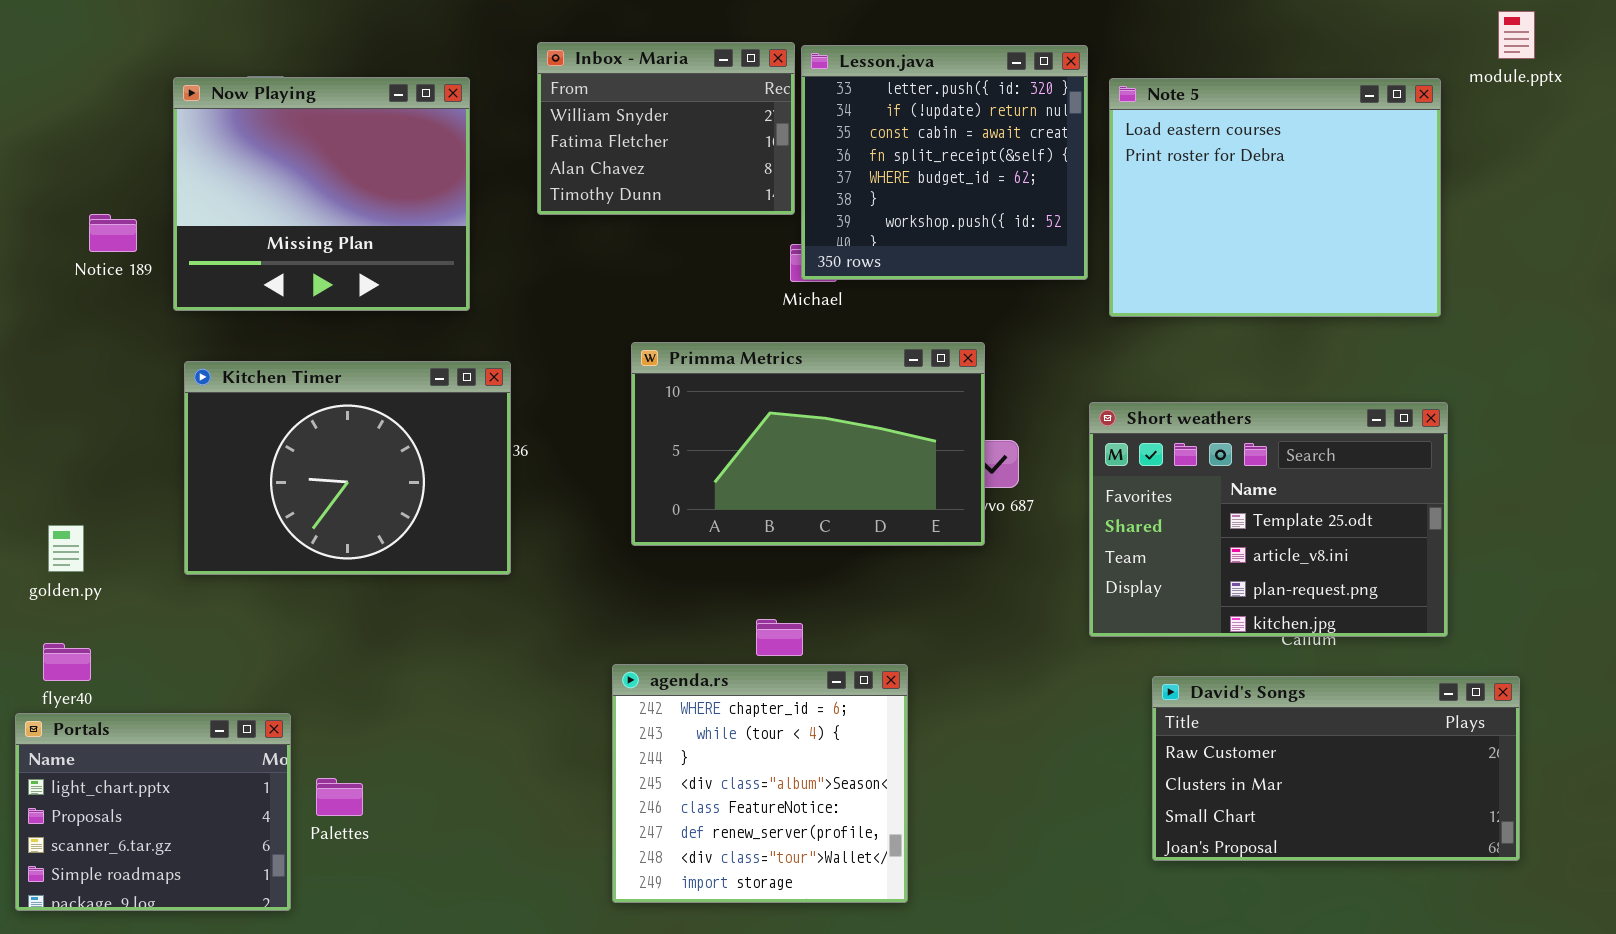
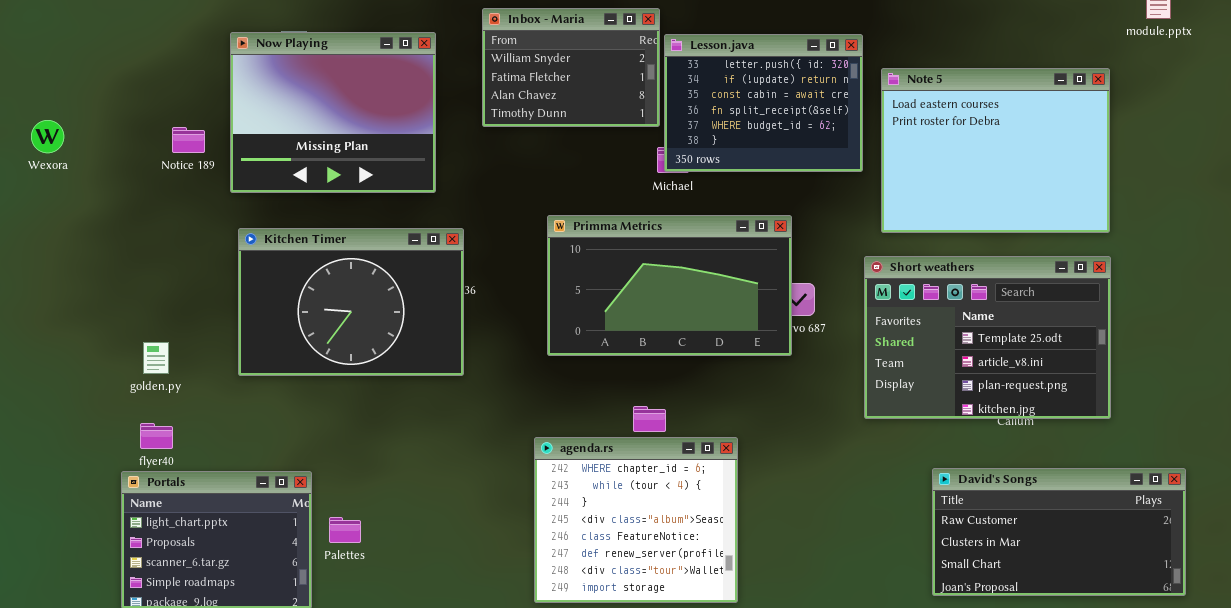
Lesson.java: [801,45,1088,280] -> [664,34,863,172], resized
Note 5: [1109,78,1441,317] -> [881,68,1110,233], moved
David's Songs: [1152,676,1520,861] -> [932,468,1186,596], moved

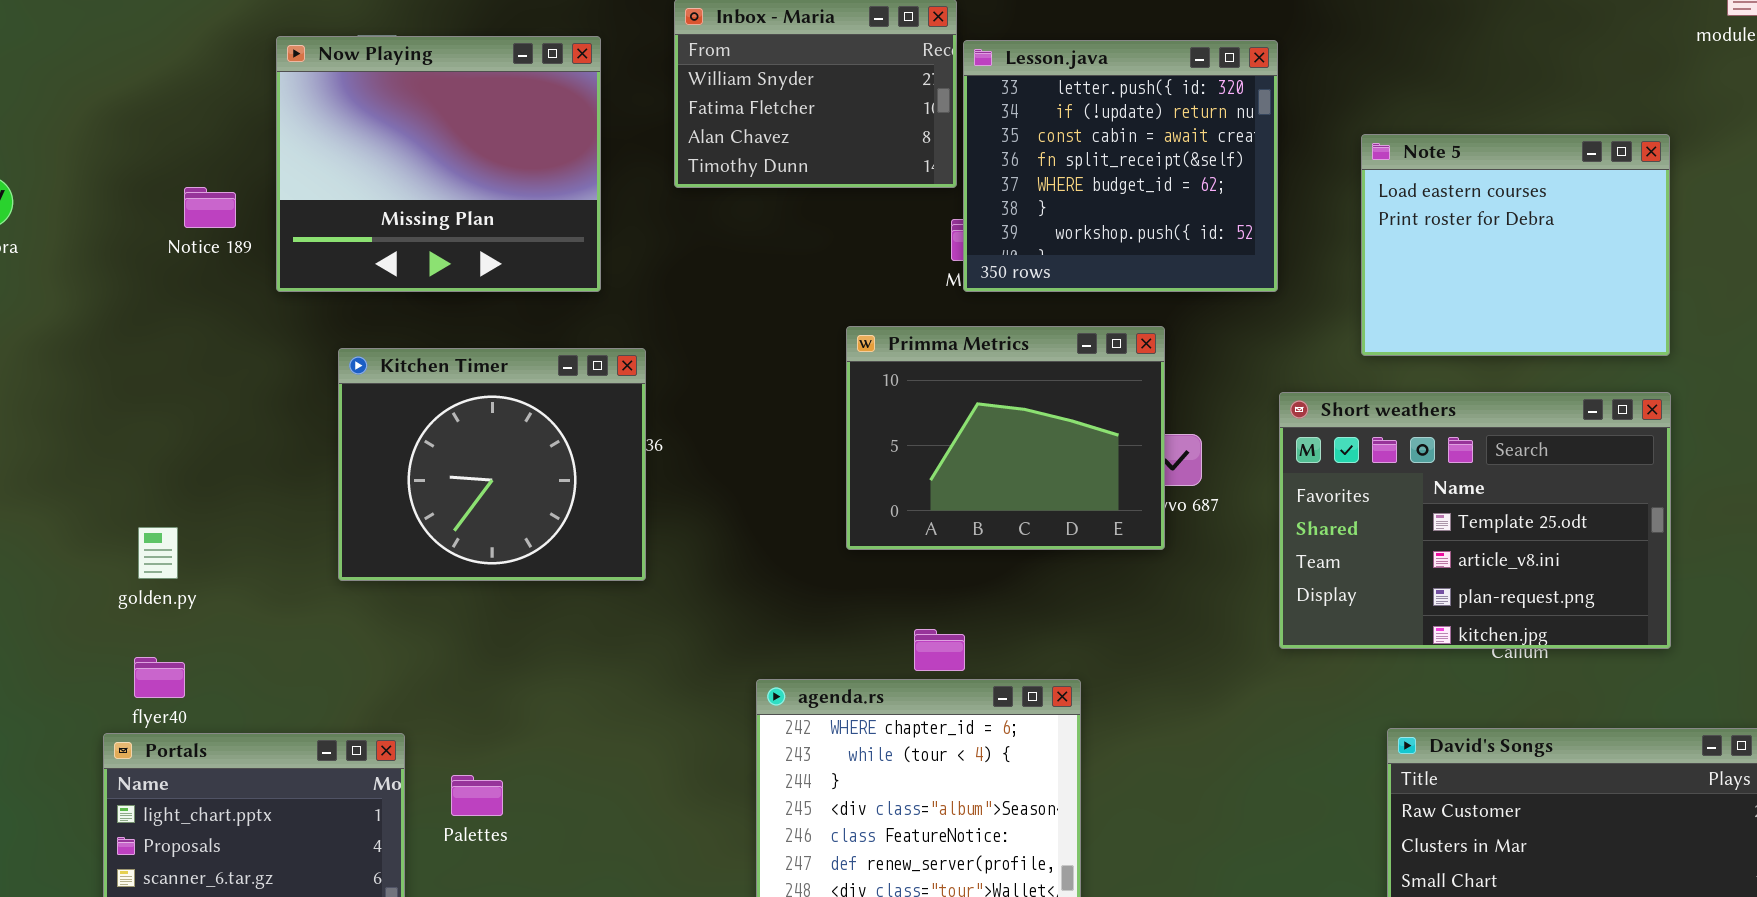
Lesson.java: [664,34,863,172] -> [963,40,1278,292], resized
Note 5: [881,68,1110,233] -> [1361,134,1670,356], resized
Primma Metrics: [547,215,792,356] -> [846,326,1165,550], resized
Kitchen Timer: [238,228,464,376] -> [338,348,646,581], resized
Palettes: [329,517,361,543] -> [451,775,503,816], moved

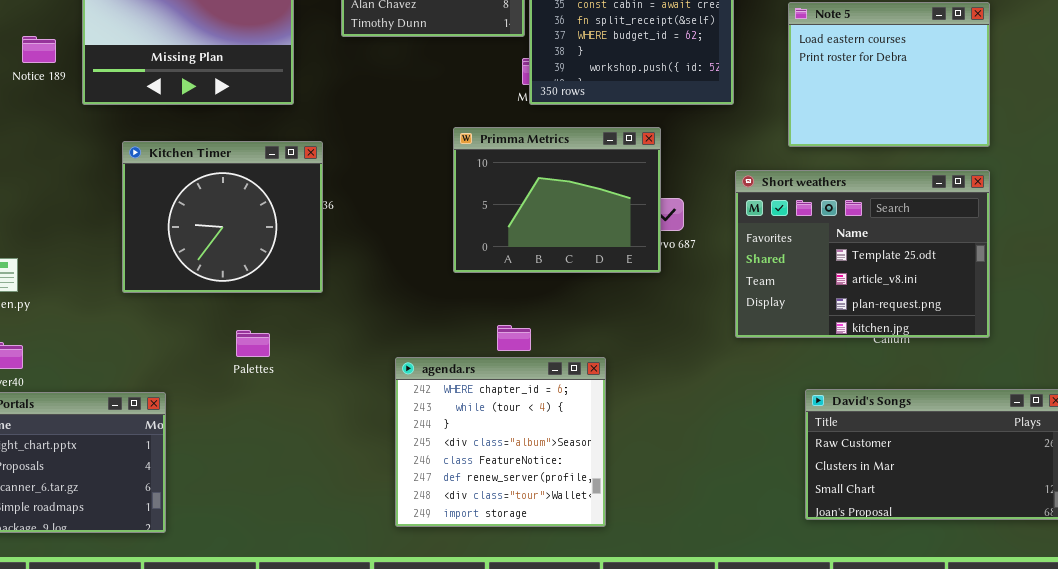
Palettes: [451,775,503,816] -> [236,330,270,357], moved

